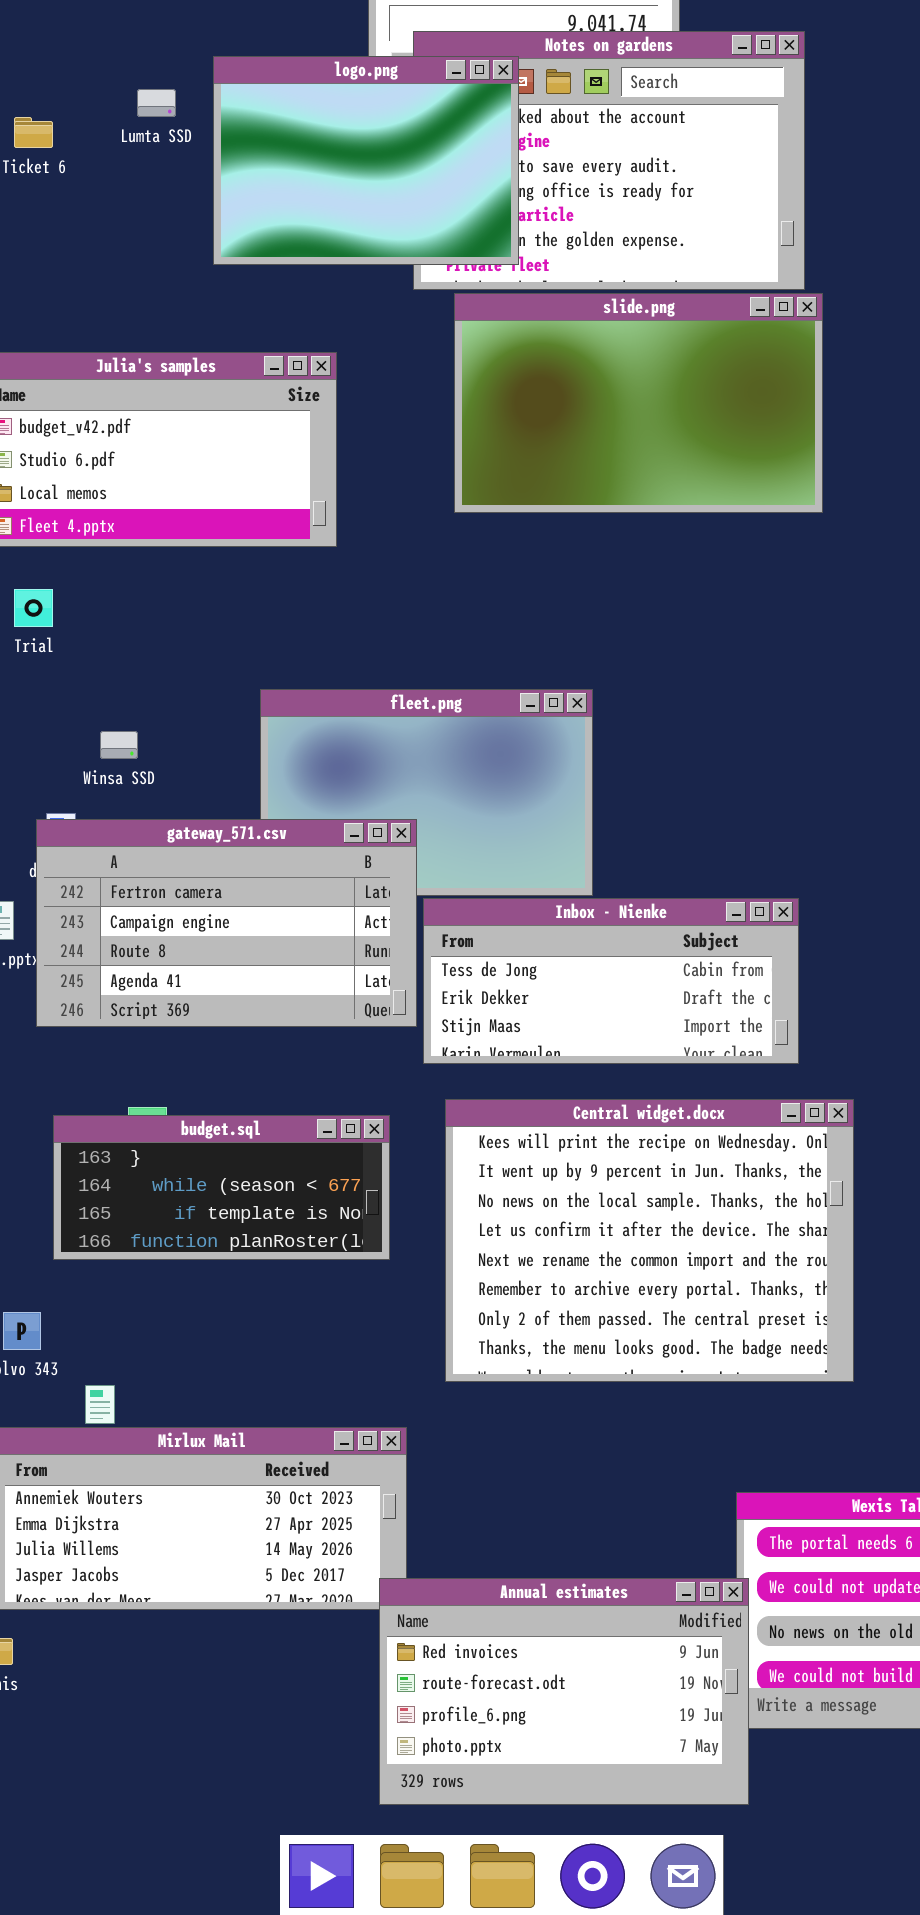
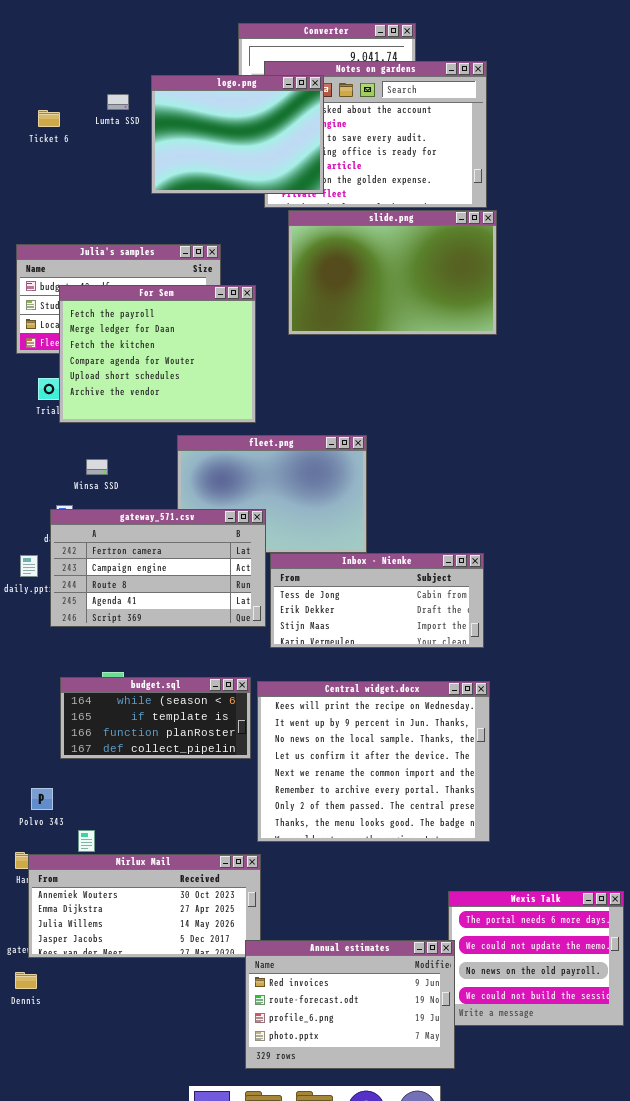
For Sem: none -> [59,285,256,423], opened
Central widget.docx: [445,1099,854,1382] -> [257,681,490,842], moved
budget.sql: [53,1115,390,1260] -> [60,677,251,759], scrolled down 1 row

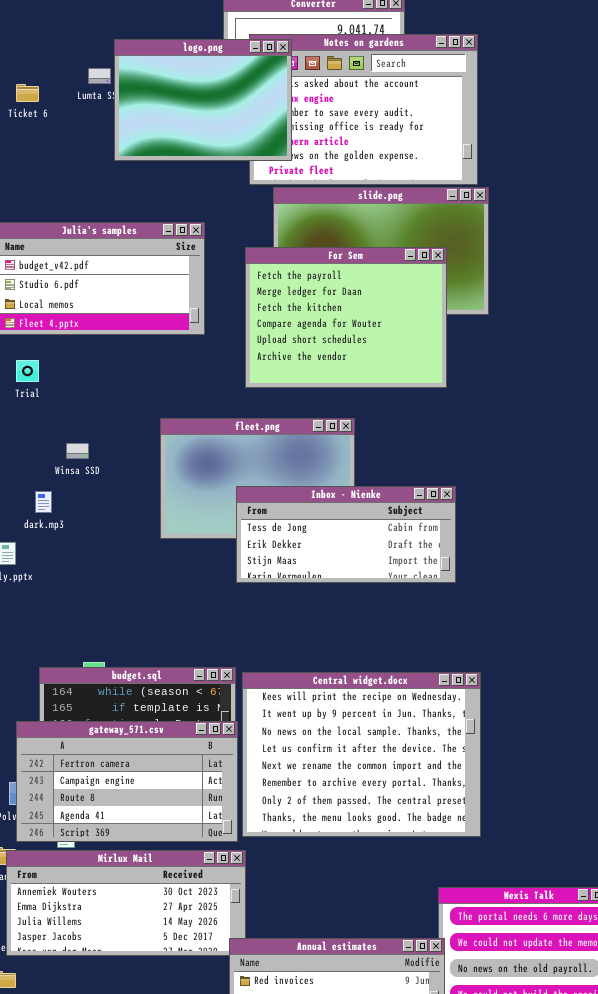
logo.png: [151,75,324,194] -> [114,39,292,161], moved
For Sem: [59,285,256,423] -> [245,247,447,388], moved
gateway_571.csv: [50,509,266,627] -> [16,721,238,842], moved
Inbox - Nienke: [270,553,484,648] -> [236,486,456,583], moved

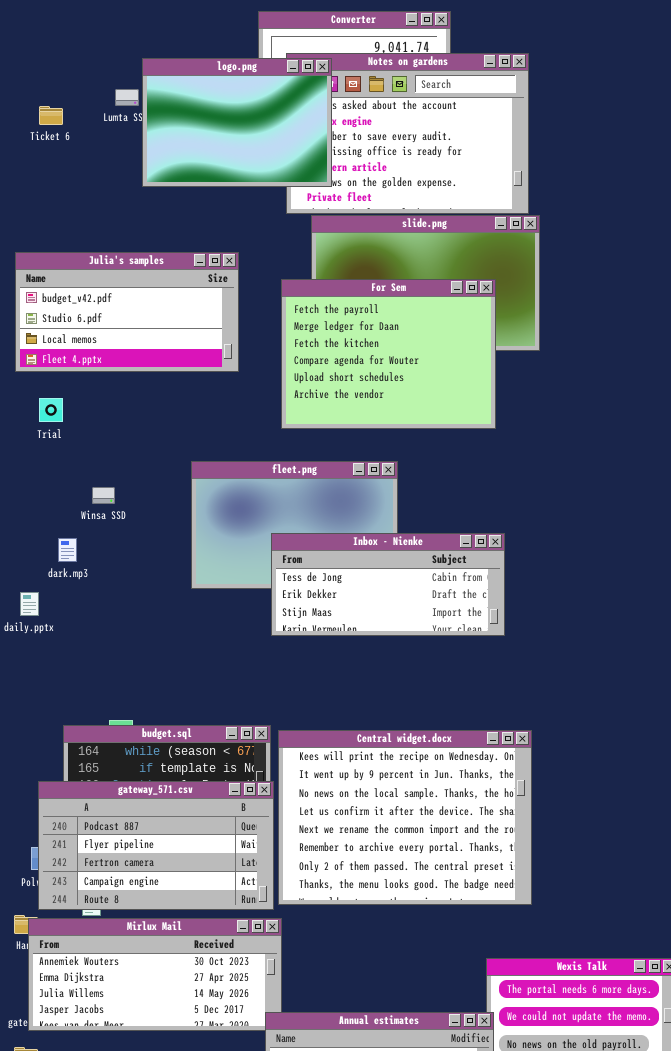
gateway_571.csv: [16,721,238,842] -> [38,781,274,910], scrolled up 2 rows

